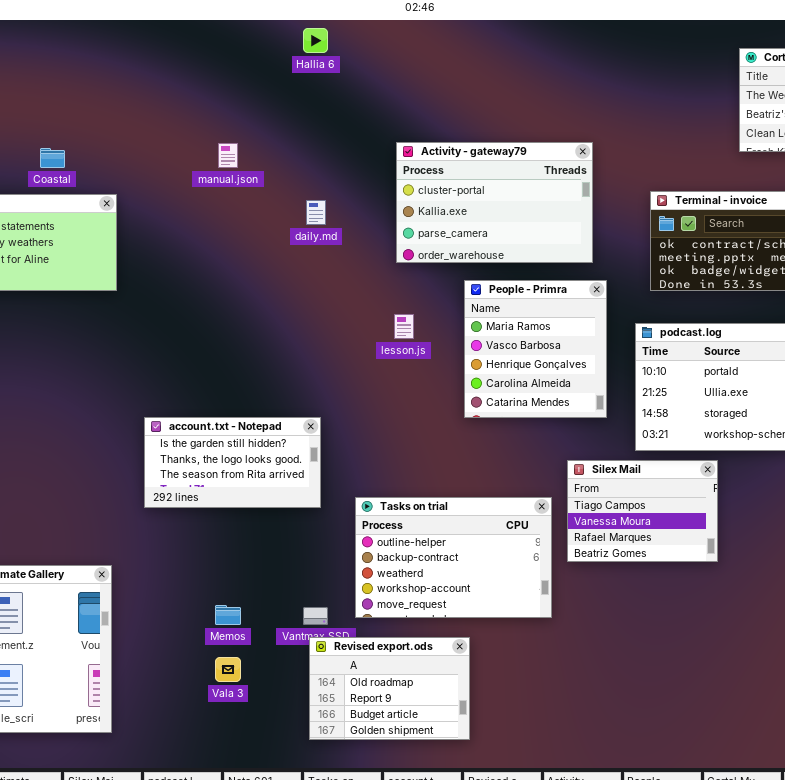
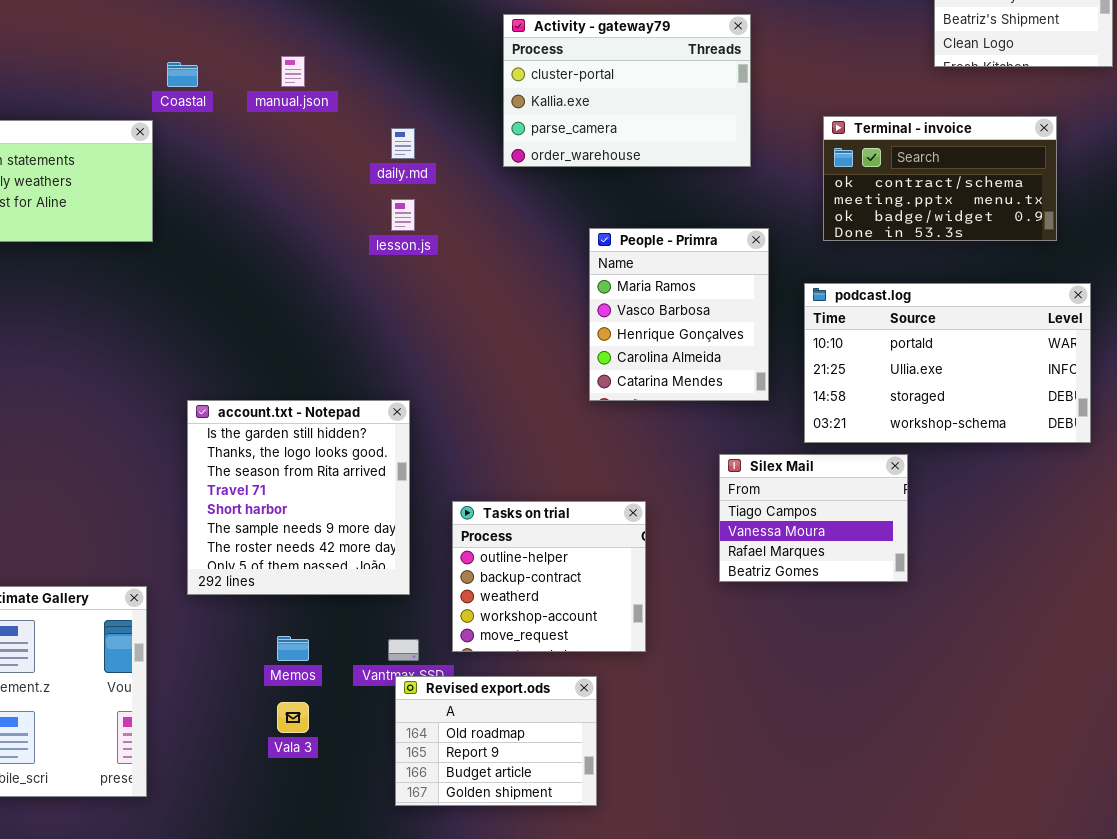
Activity - gateway79: [396,142,593,263] -> [503,14,751,167], moved
Coastal: [40,148,65,168] -> [167,62,198,87], moved
lesson.js: [394,314,414,339] -> [391,199,415,231], moved
account.txt - Notepad: [144,417,321,508] -> [187,400,410,595], resized
Tasks on trial: [355,497,552,618] -> [452,501,646,652], resized

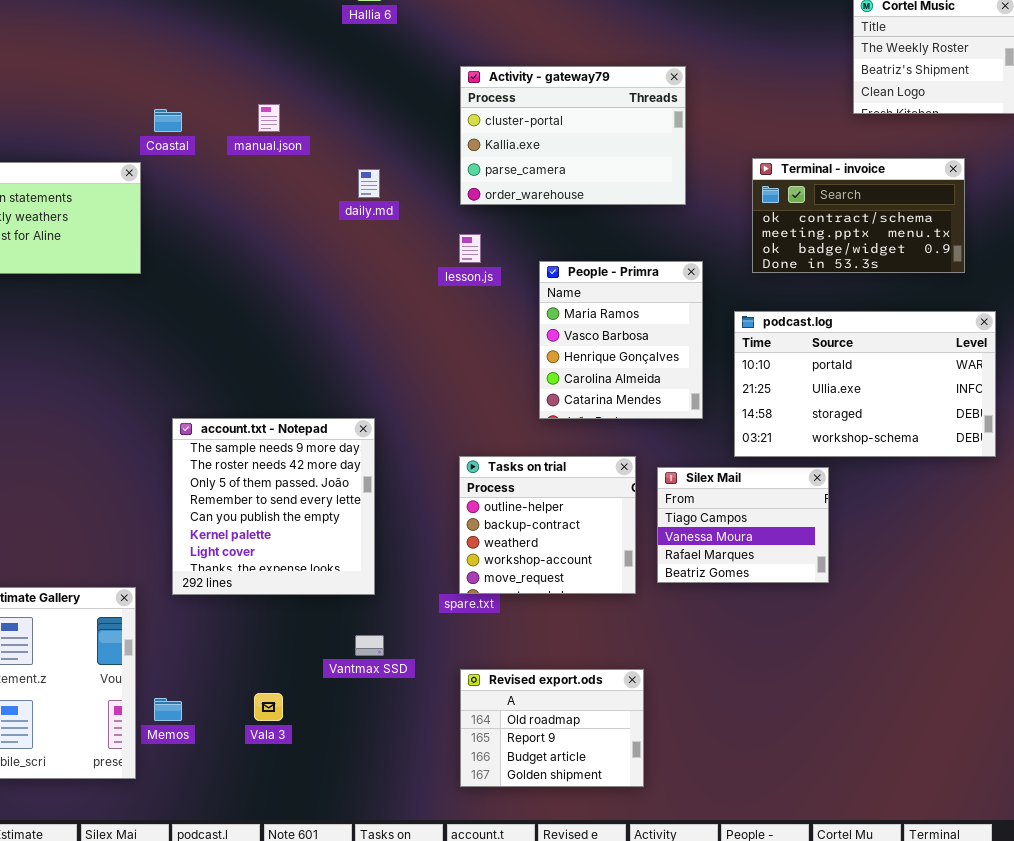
lesson.js: [391,199,415,231] -> [459,234,481,263], moved
account.txt - Notepad: [187,400,410,595] -> [172,418,375,595], scrolled down 5 rows
Tasks on trial: [452,501,646,652] -> [459,456,636,594], moved
Memos: [277,636,309,661] -> [154,698,182,721], moved
Revised export.ods: [395,676,597,806] -> [460,669,644,787], moved

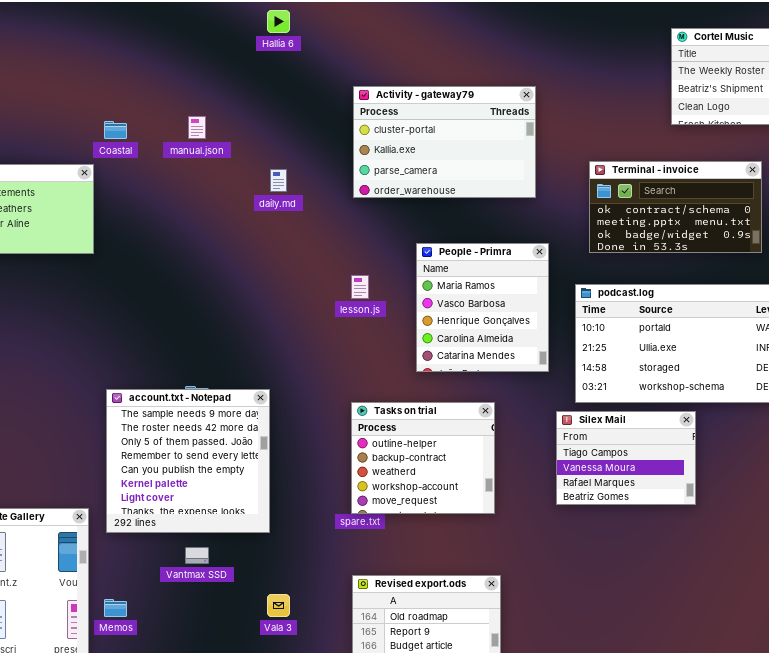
lesson.js: [459,234,481,263] -> [351,275,369,299], moved
account.txt - Notepad: [172,418,375,595] -> [106,389,270,533], moved
Silex Mail: [657,467,829,583] -> [556,411,696,505], moved
Vantmax SSD: [355,635,384,656] -> [185,547,209,564], moved
Vala 3: [254,693,283,721] -> [267,594,290,617], moved

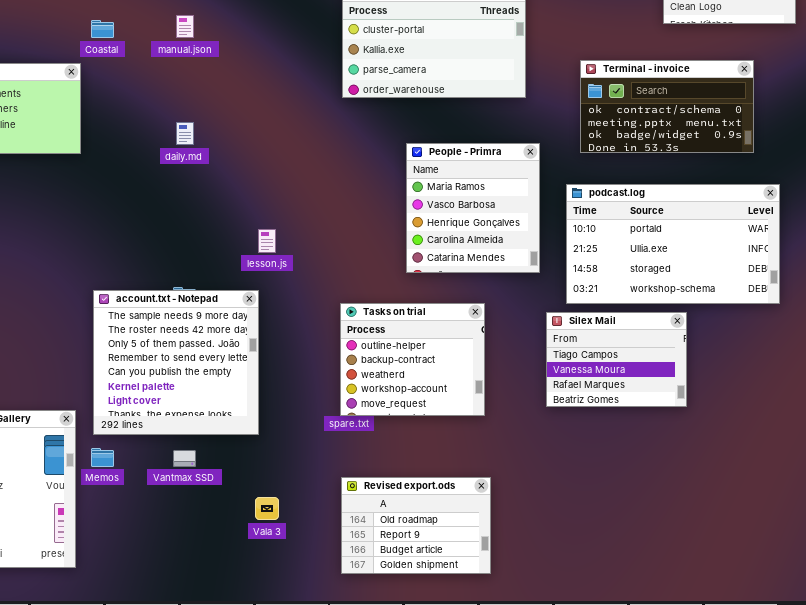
daily.md: [270,169,287,192] -> [176,122,194,145], moved
lesson.js: [351,275,369,299] -> [258,229,276,253], moved
Memos: [104,599,127,617] -> [91,448,114,467], moved

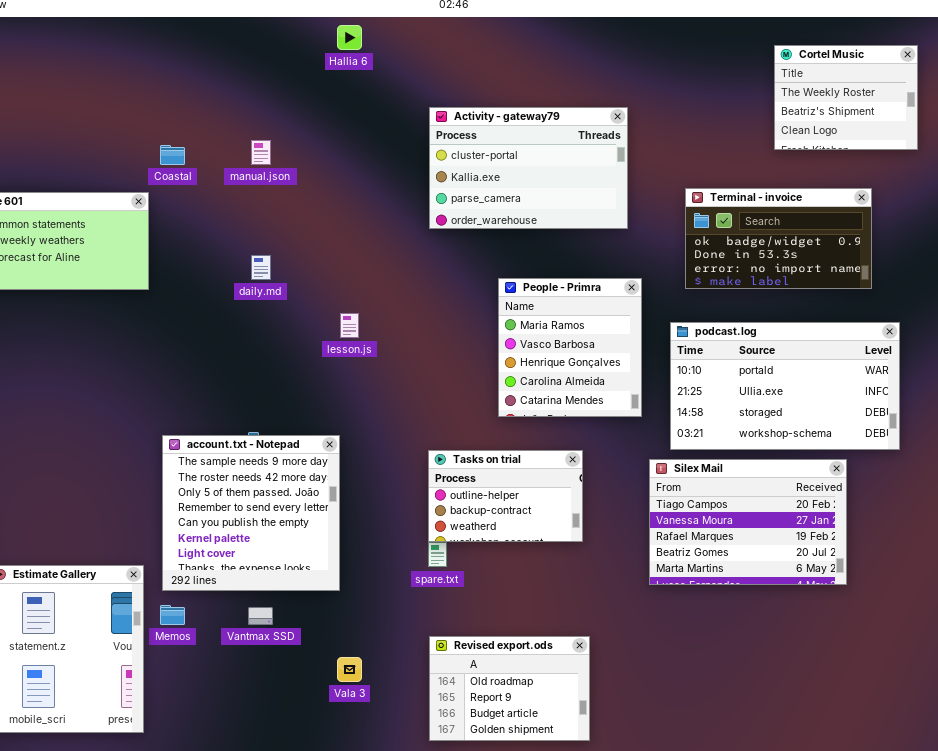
Terminal - invoice: [580,60,754,153] -> [685,188,872,289], scrolled down 2 rows
lesson.js: [258,229,276,253] -> [340,313,359,338], moved
Tasks on trial: [340,303,485,416] -> [428,450,583,542], resized
Silex Mail: [546,312,687,407] -> [649,459,847,585], resized

